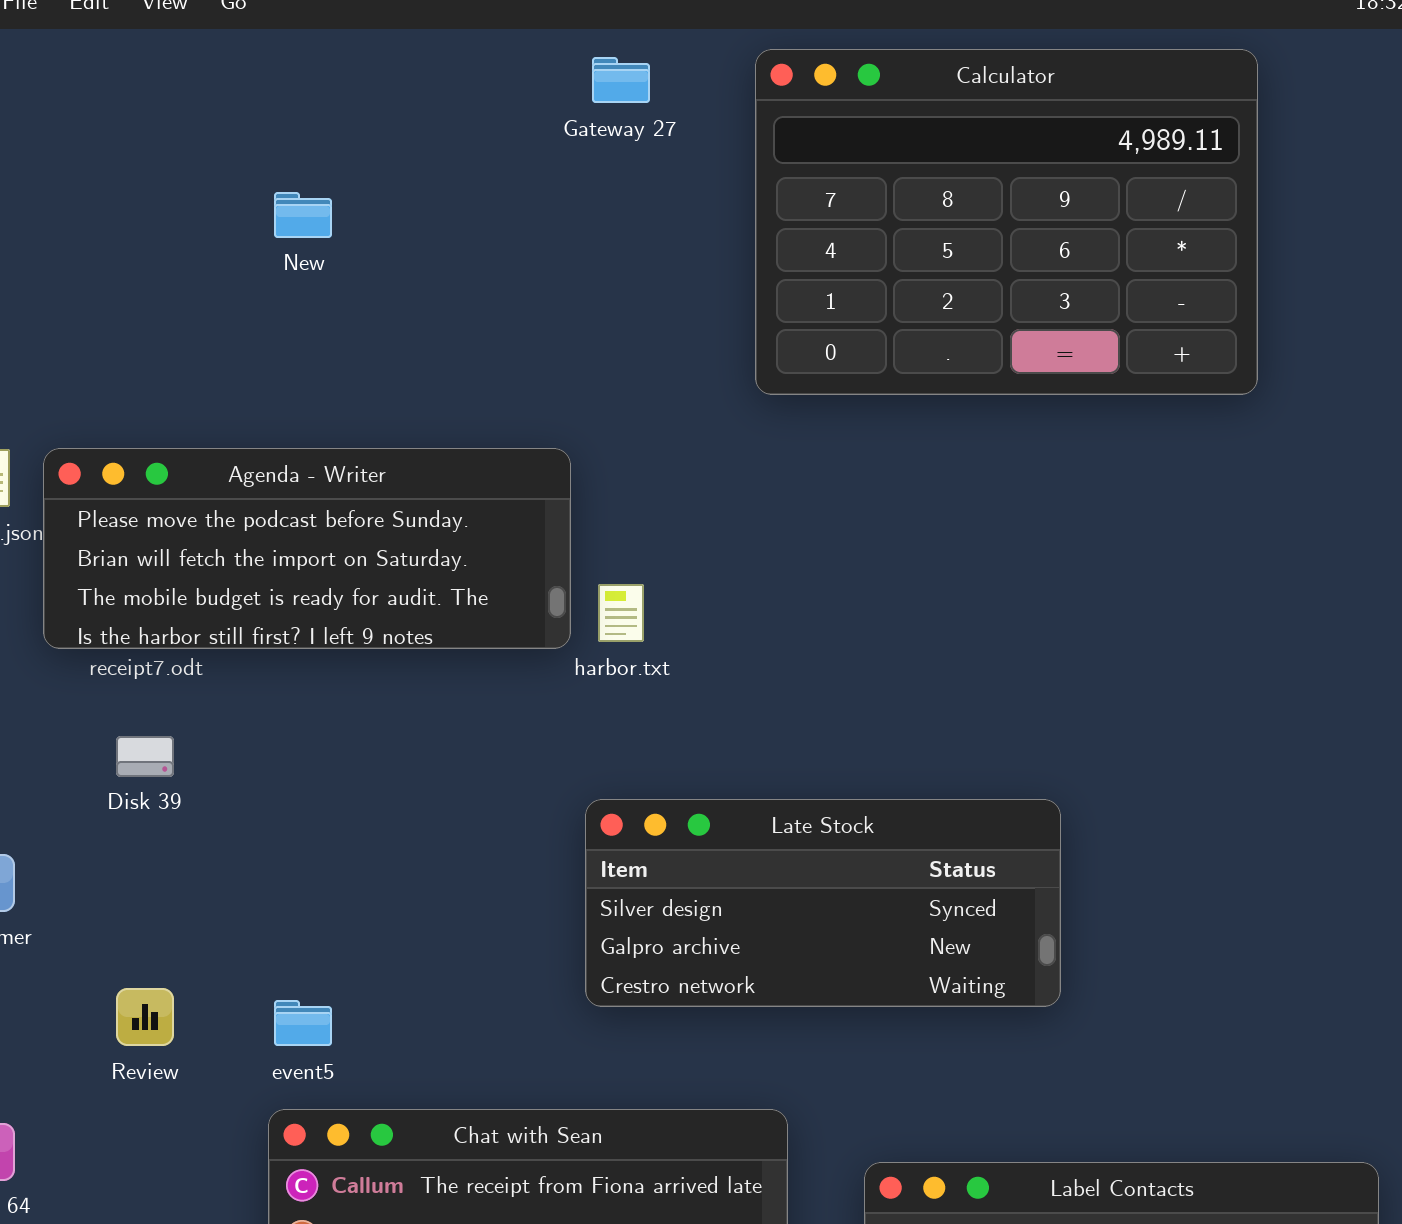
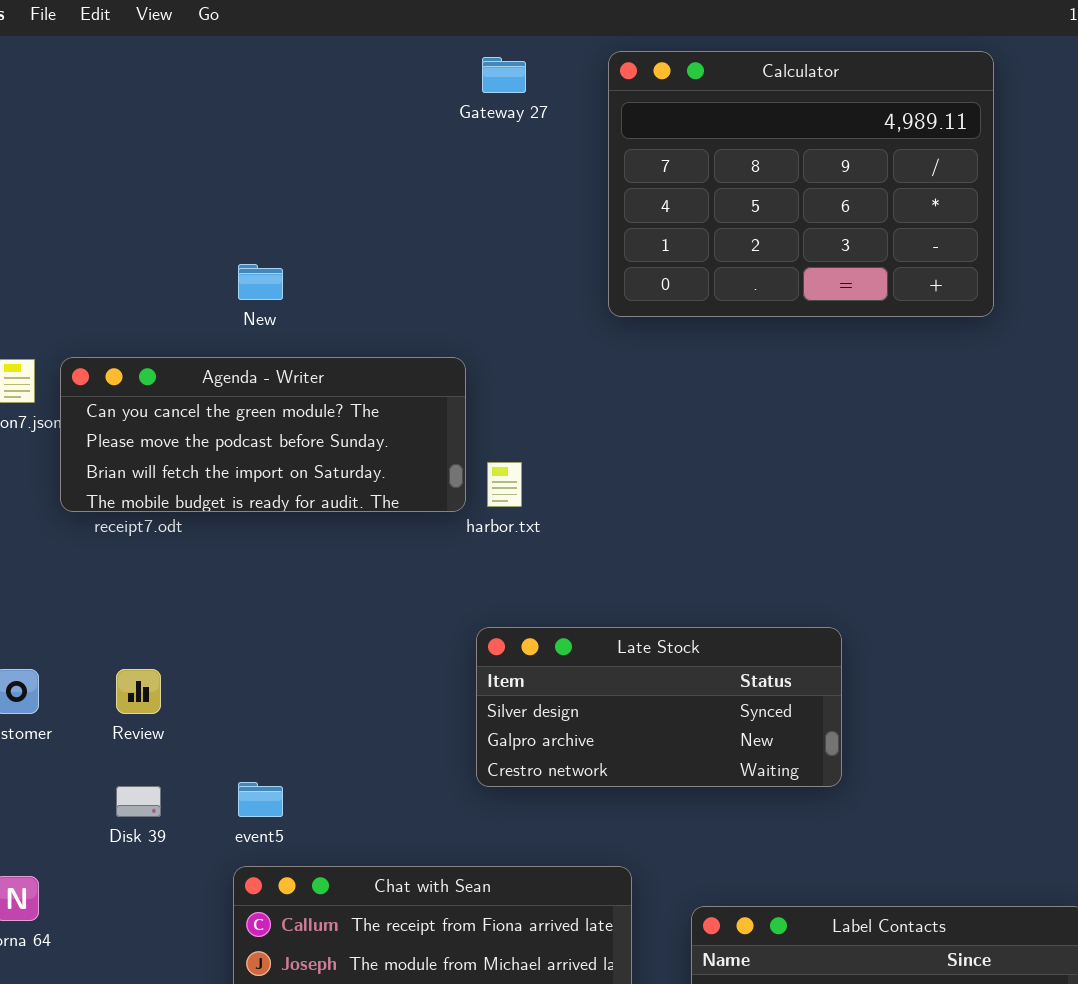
New: [274,192,332,238] -> [238,264,283,300], moved
Agenda - Writer: [43,448,571,649] -> [60,357,466,512], scrolled up 1 row
Disk 39: [116,736,174,777] -> [116,786,161,817], moved
Review: [116,988,174,1046] -> [116,669,161,714], moved

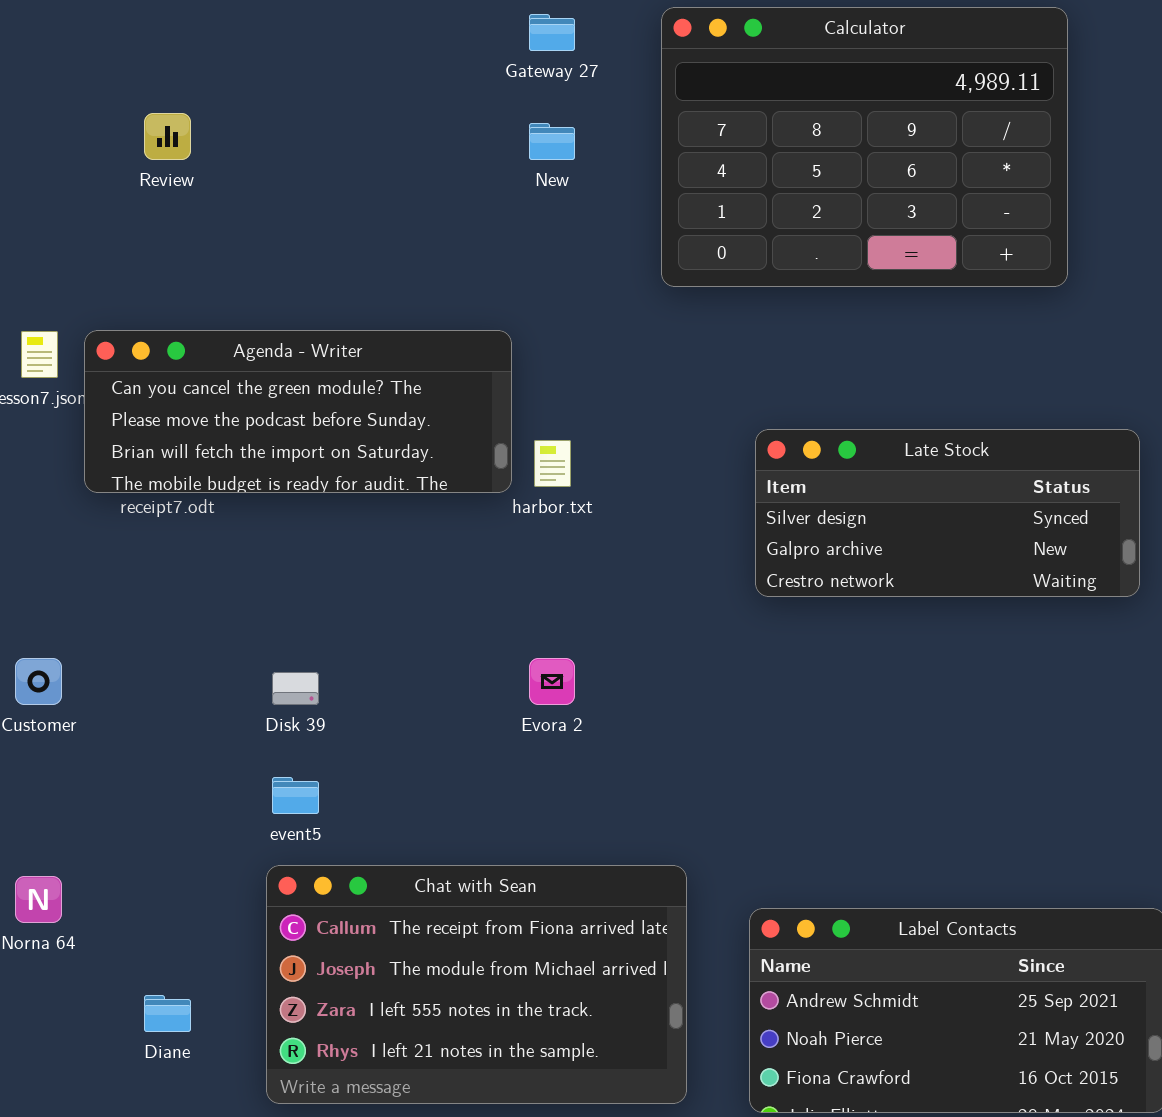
New: [238,264,283,300] -> [529,123,575,160], moved
Late Stock: [476,627,842,787] -> [755,429,1140,597], moved
Review: [116,669,161,714] -> [144,113,191,160], moved
Disk 39: [116,786,161,817] -> [272,672,319,705], moved

